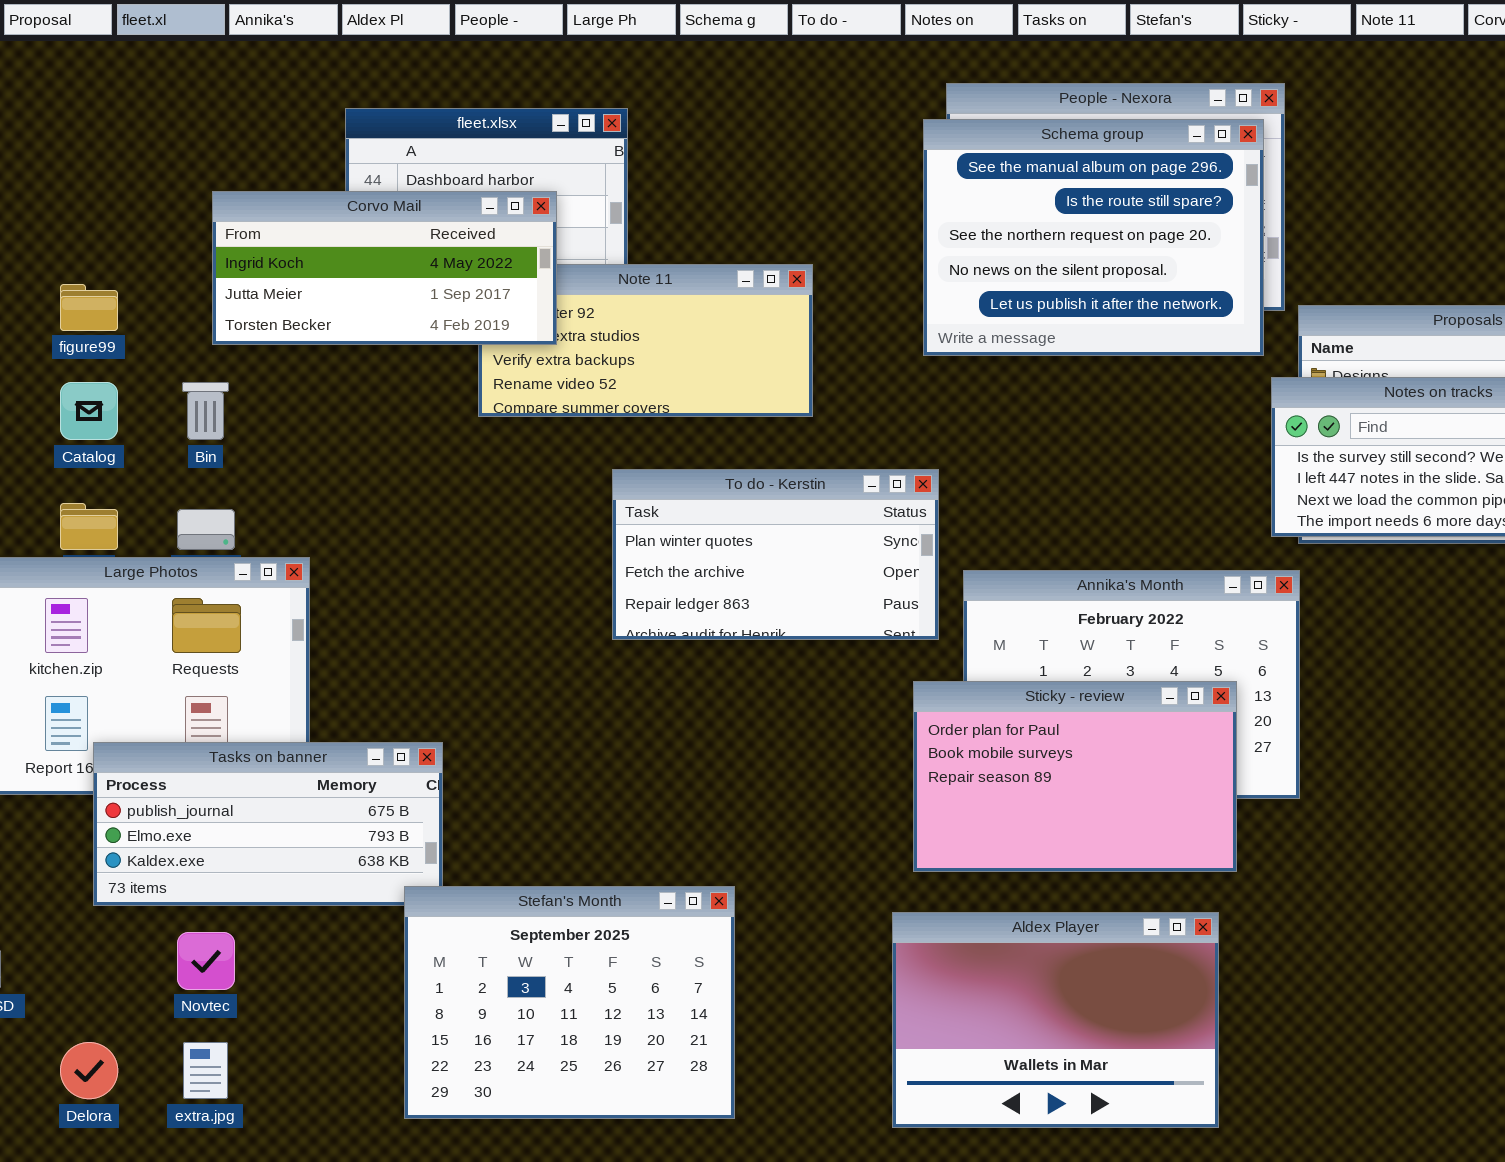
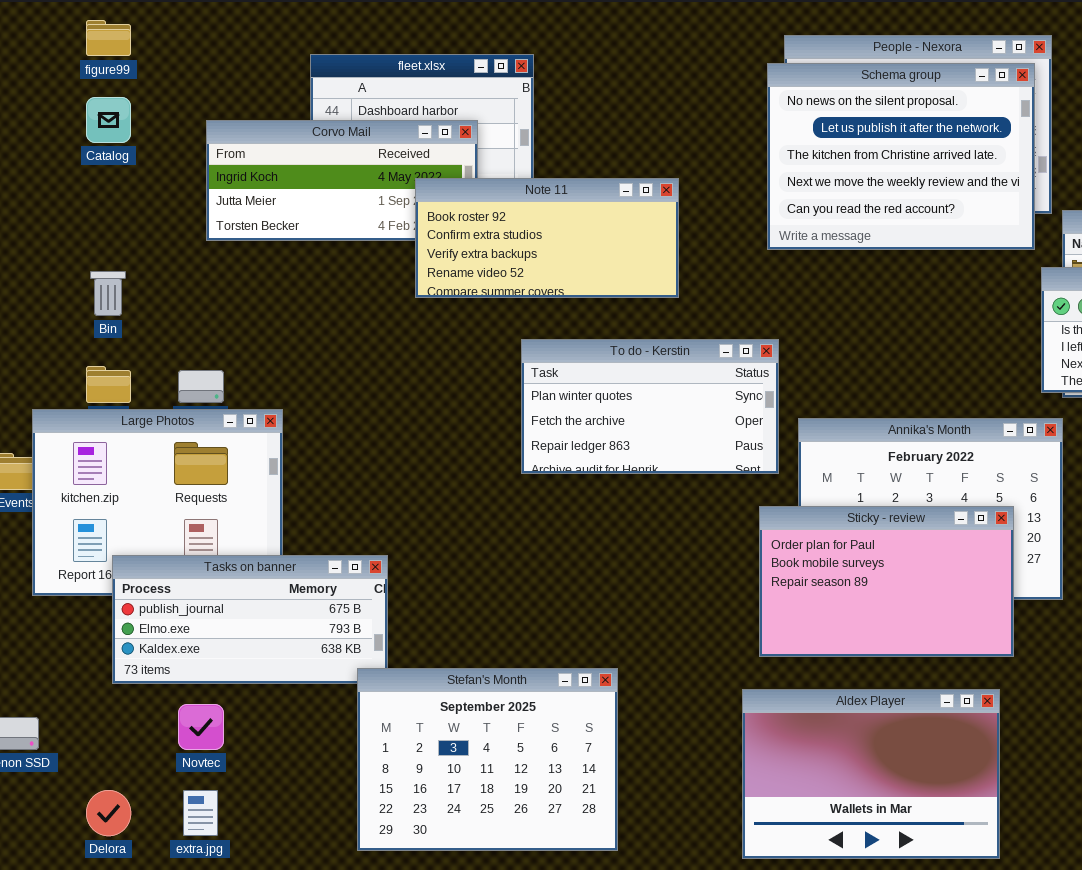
Schema group: [923,119,1264,356] -> [767,63,1035,250], scrolled down 3 rows
Note 11: [478,264,813,417] -> [415,178,679,298], raised
figure99: [60,284,118,331] -> [86,20,131,56], moved
Catalog: [60,382,118,440] -> [86,97,131,143], moved
Bin: [182,382,229,440] -> [90,271,126,316], moved

